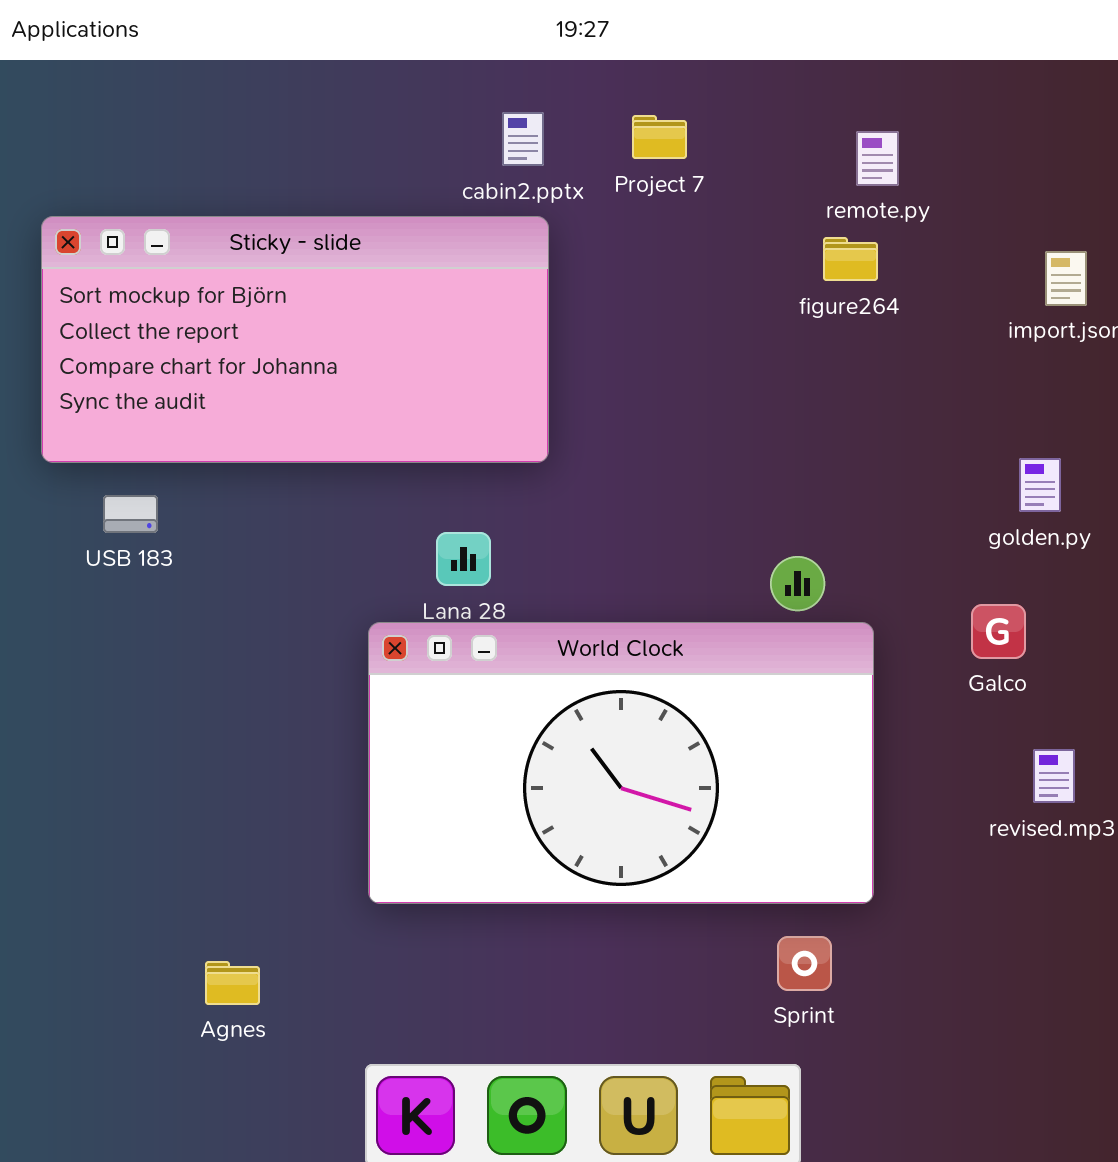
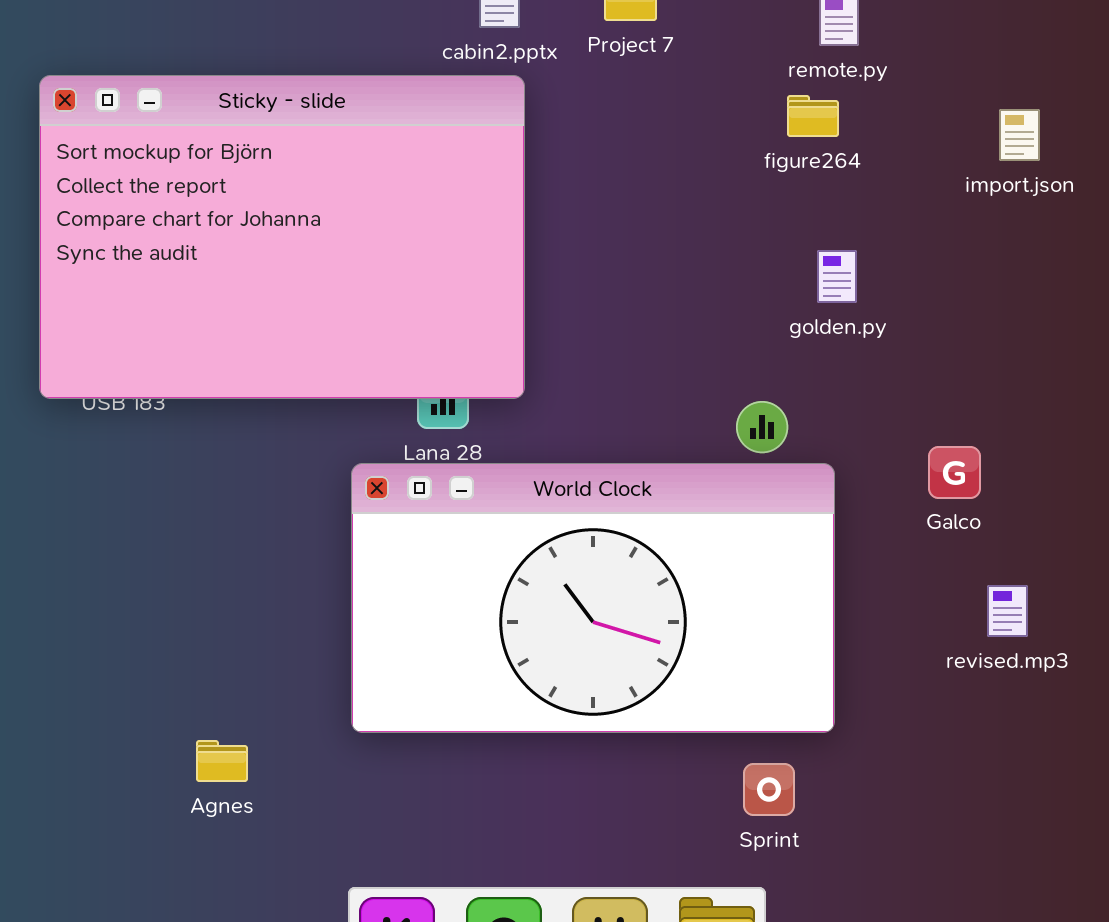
Sticky - slide: [41,216,549,463] -> [39,75,525,399], resized
golden.py: [1019,458,1061,512] -> [817,250,857,303], moved
Agnes: [205,961,260,1005] -> [196,740,248,782], moved

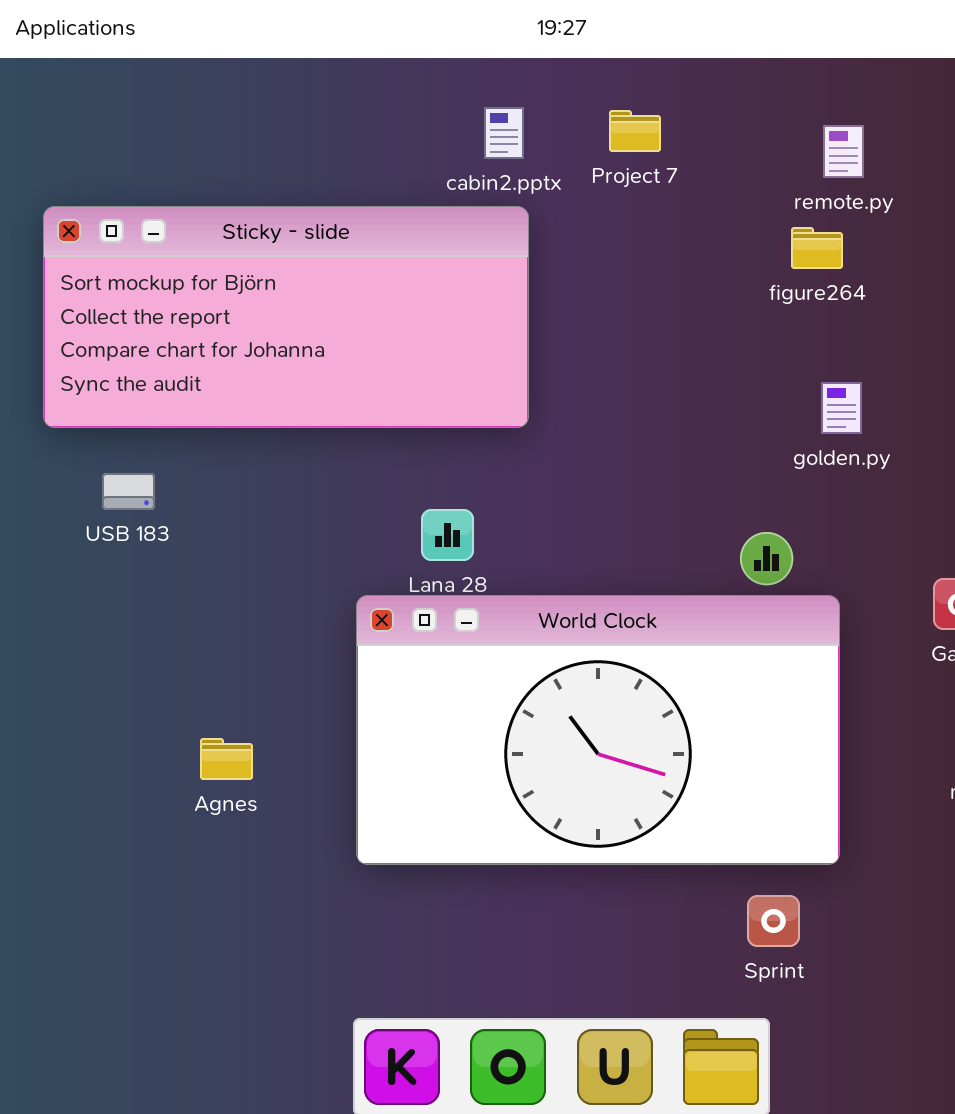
Sticky - slide: [39,75,525,399] -> [43,206,529,428], resized
Agnes: [196,740,248,782] -> [200,738,253,780], moved

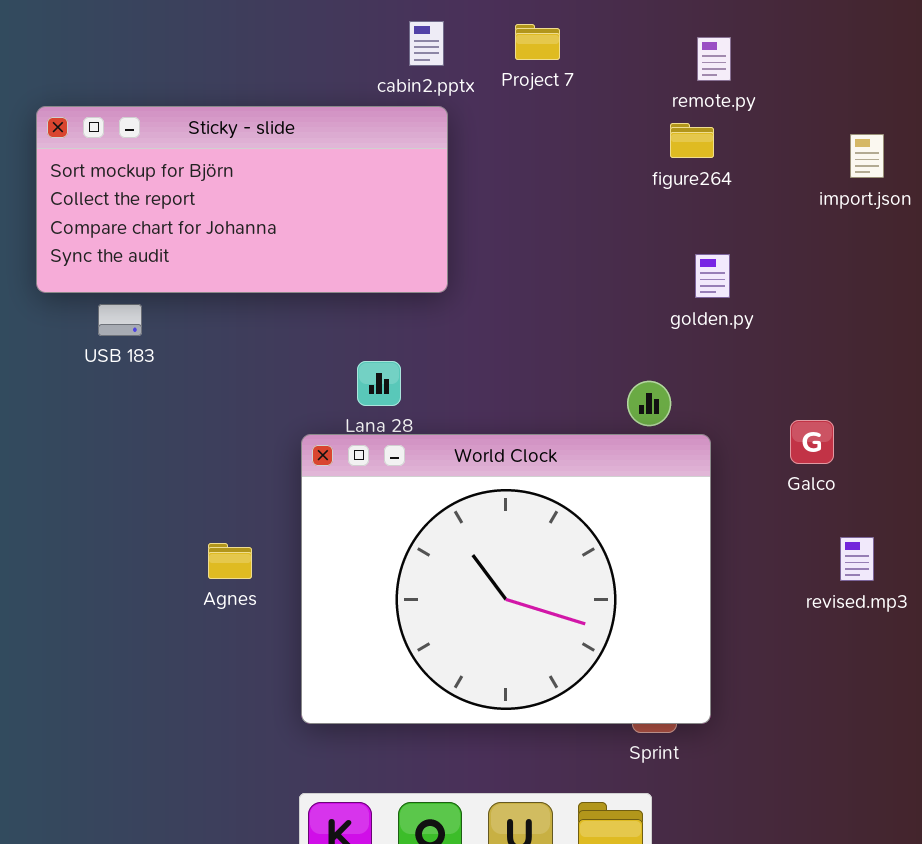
USB 183: [102,473,155,510] -> [98,304,142,336], moved
World Clock: [356,595,840,865] -> [301,434,711,724], resized
Agnes: [200,738,253,780] -> [208,543,252,579], moved

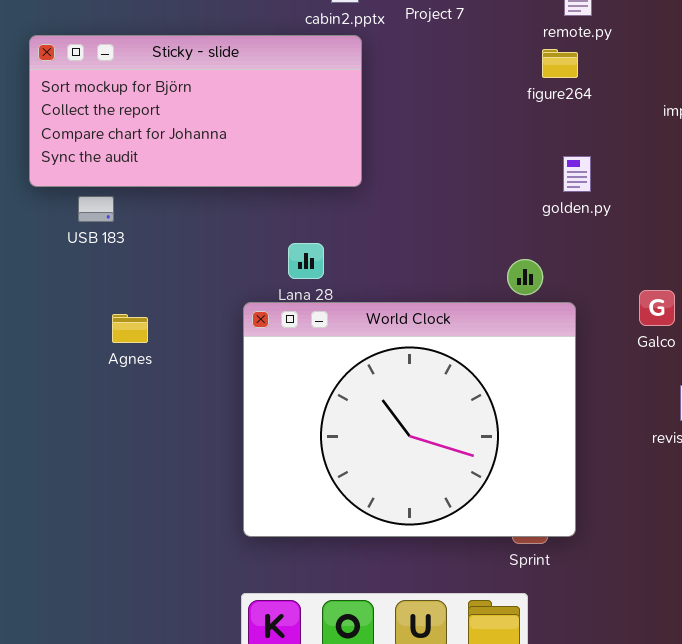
Agnes: [208,543,252,579] -> [112,314,148,343], moved

